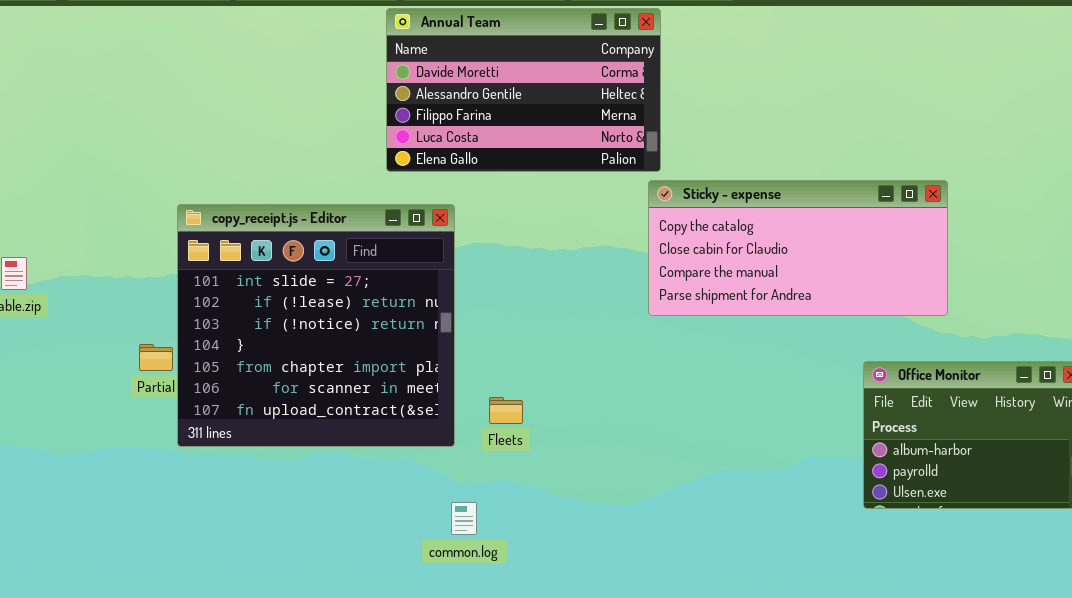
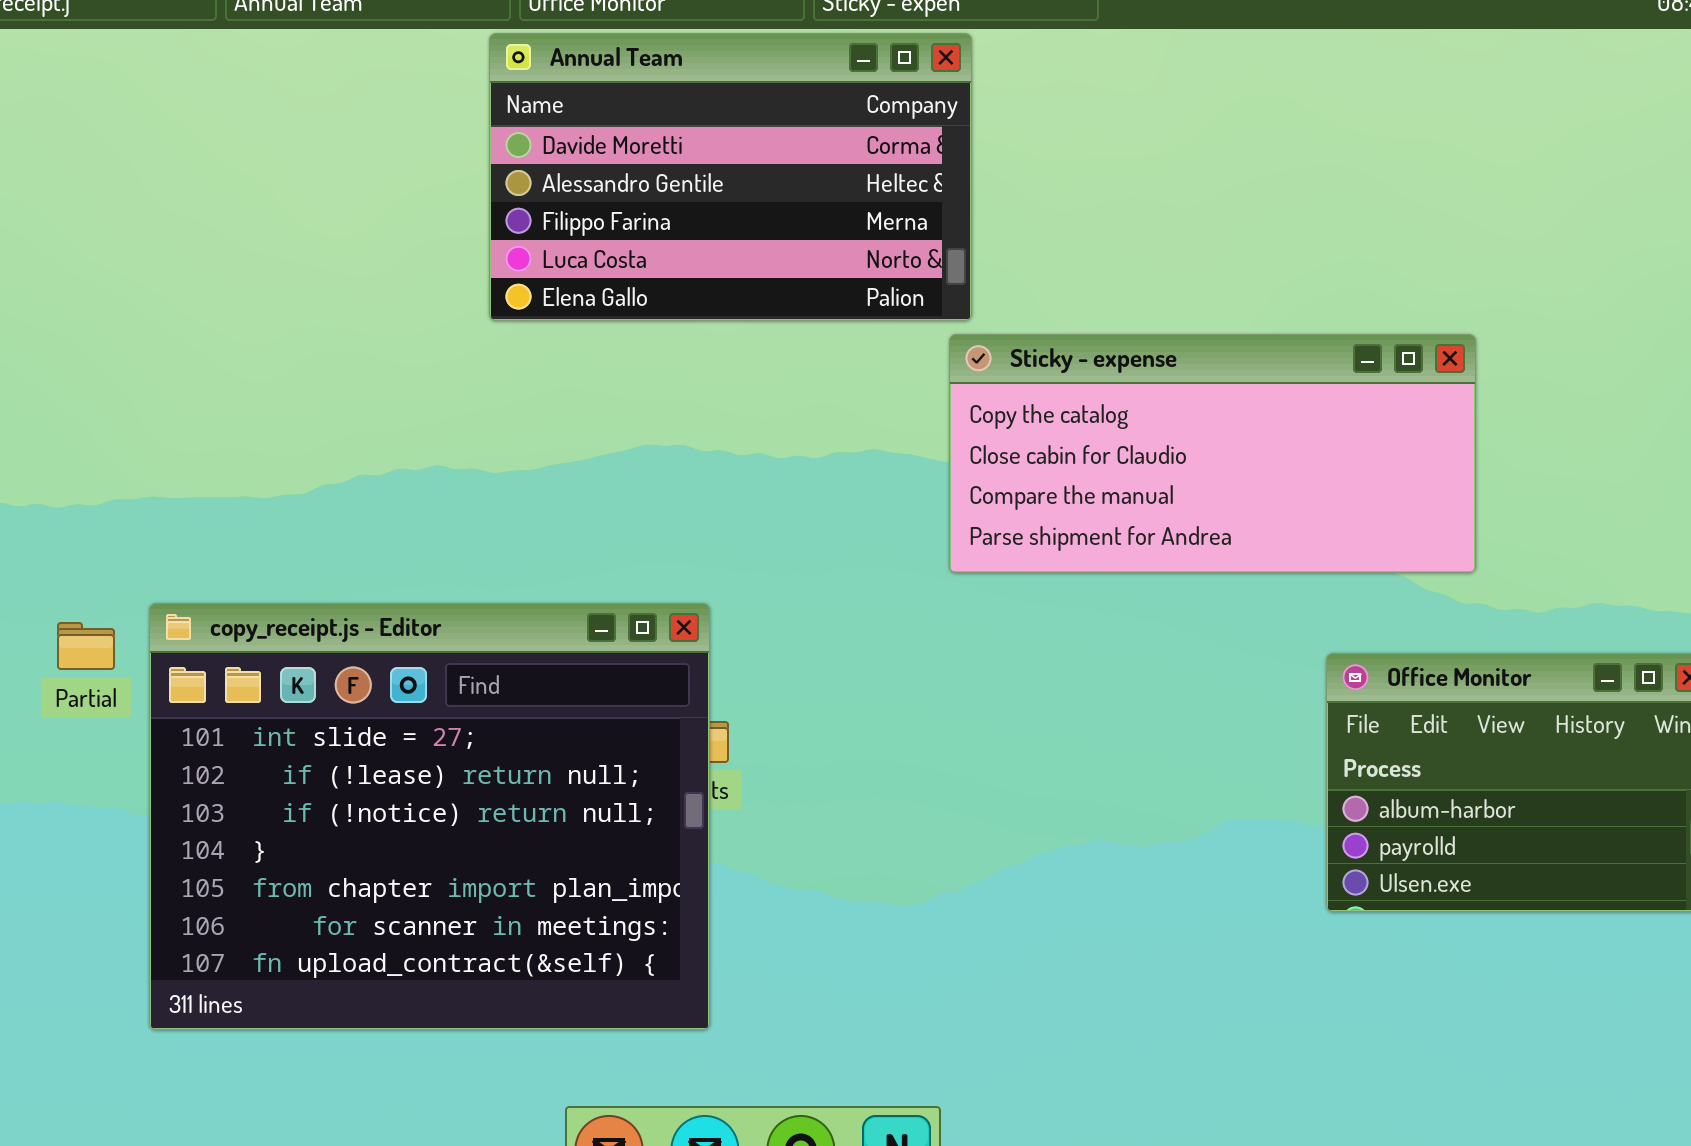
copy_receipt.js - Editor: [177,204,455,447] -> [149,603,710,1030], moved, resized

